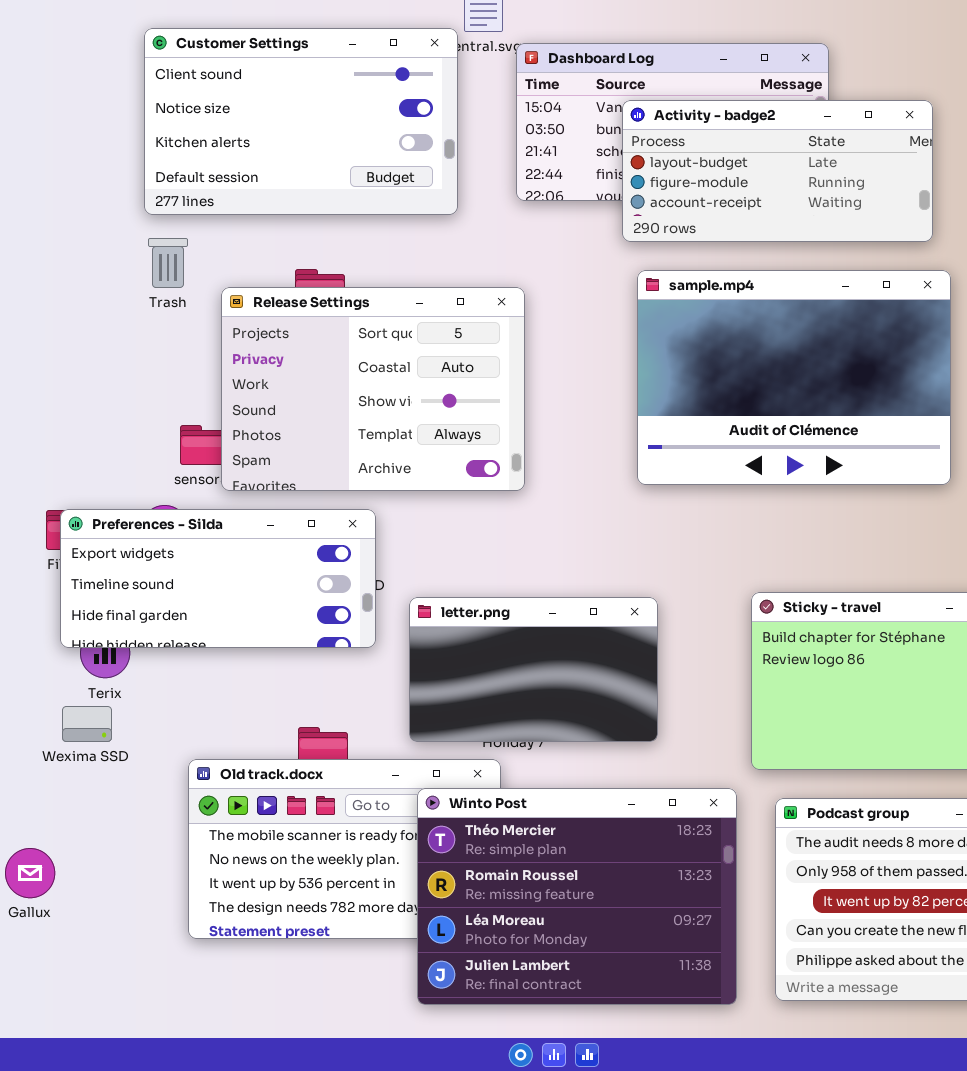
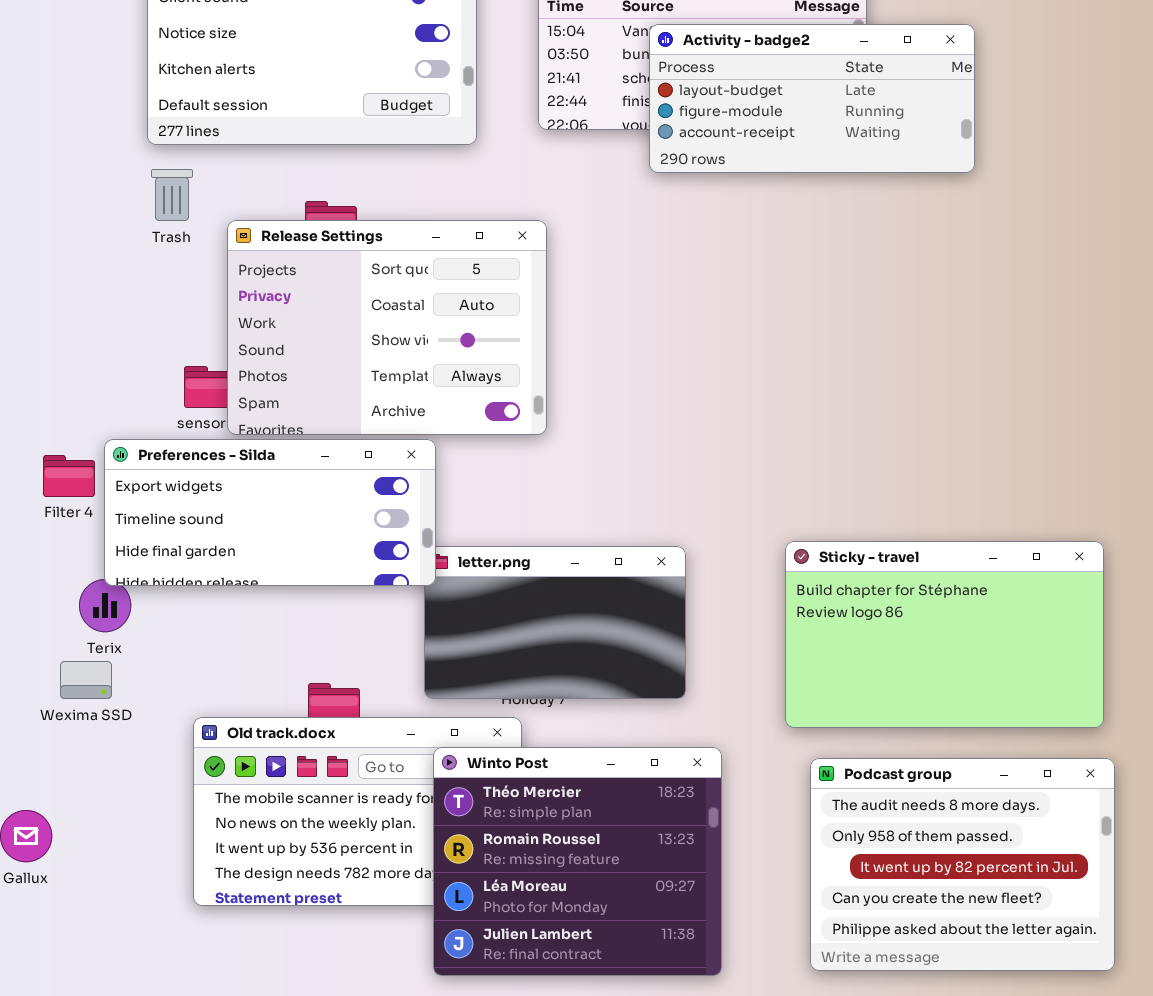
sample.mp4: [637,270,951,485] -> none, closed
Preferences - Silda: [60,509,376,648] -> [104,439,436,586], moved
Winto Post: [417,788,737,1005] -> [433,747,722,976], resized

